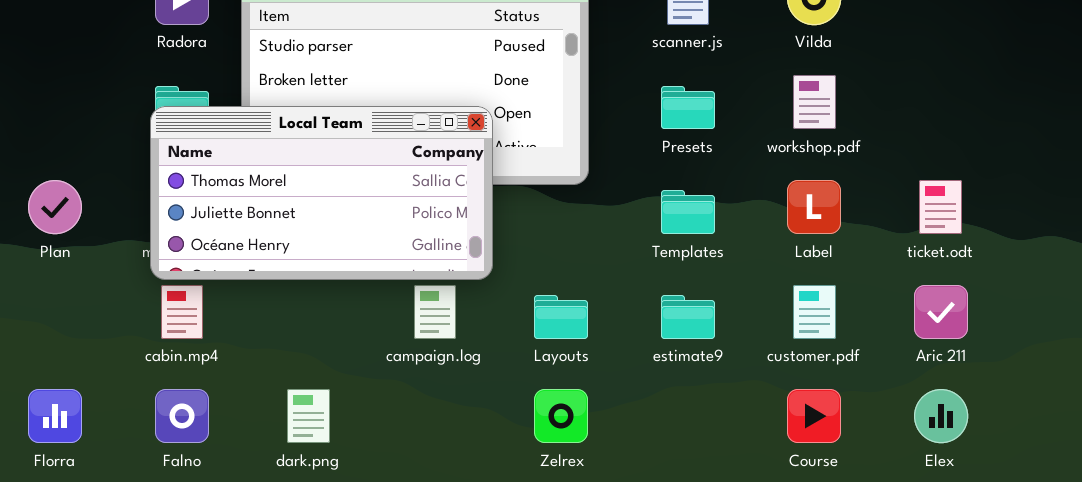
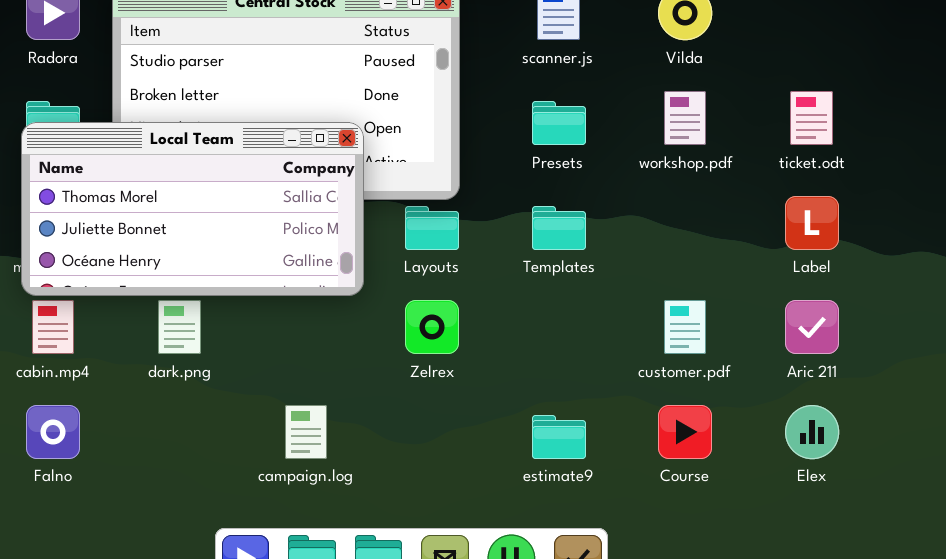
Label: [787,180,841,234] -> [785,196,839,250], moved
ticket.odt: [919,180,962,234] -> [790,91,833,145], moved
campaign.log: [414,285,456,339] -> [285,405,327,459], moved
Layouts: [534,295,588,339] -> [405,206,459,250], moved
estimate9: [661,295,715,339] -> [532,415,586,459], moved
dark.png: [287,389,330,443] -> [158,300,201,354], moved
Zelrex: [534,389,588,443] -> [405,300,459,354], moved

